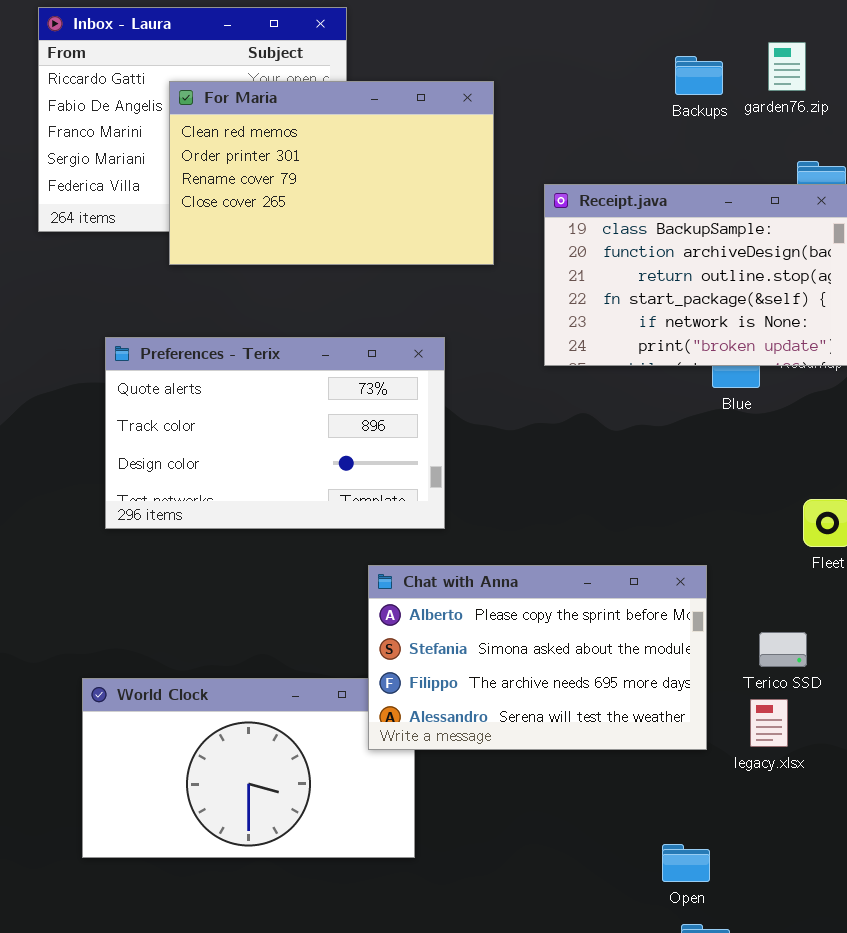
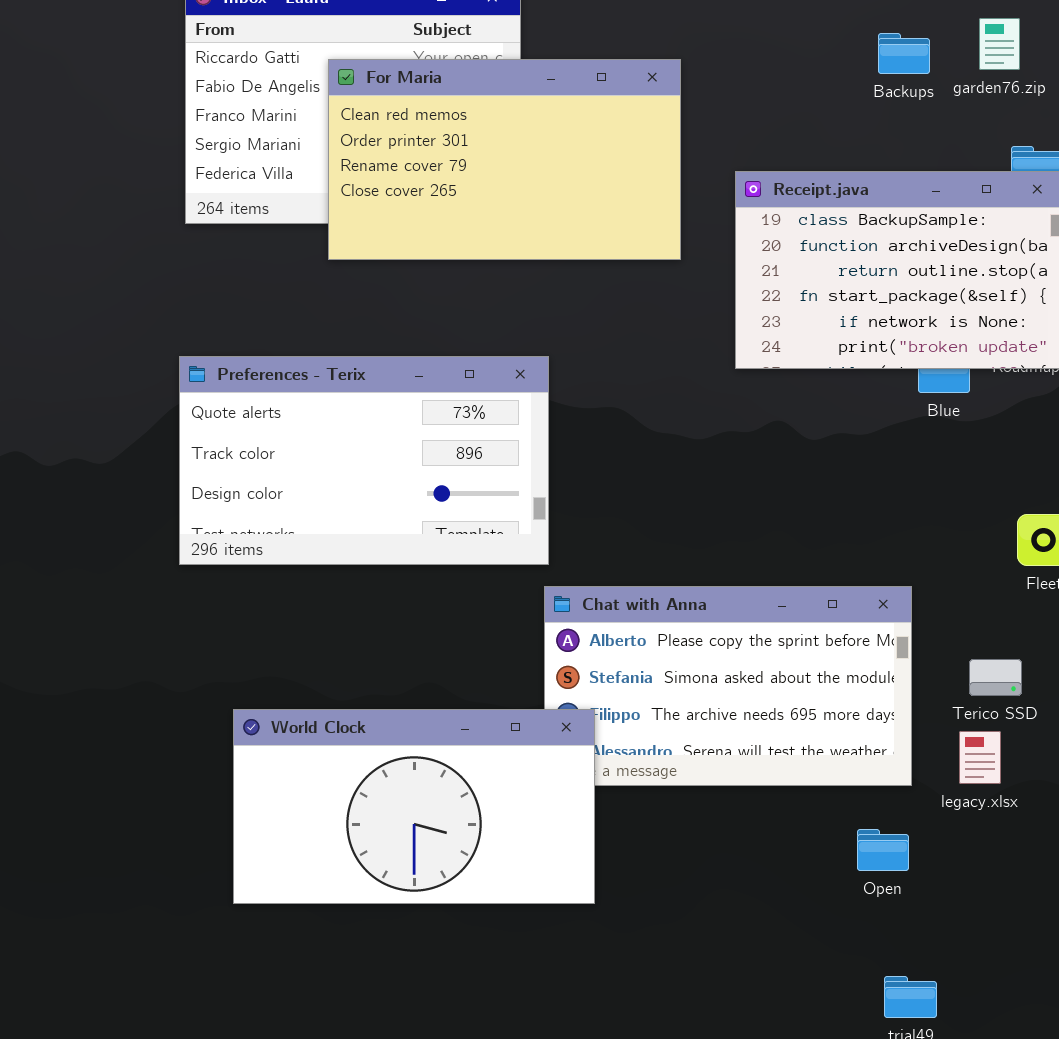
Preferences - Terix: [105,337,445,529] -> [179,356,549,565], moved
World Clock: [82,678,415,858] -> [233,709,595,904], raised
Open: [662,844,710,882] -> [857,829,909,871], moved

